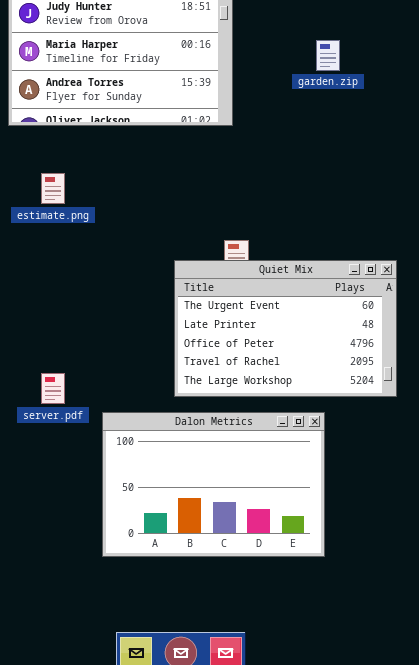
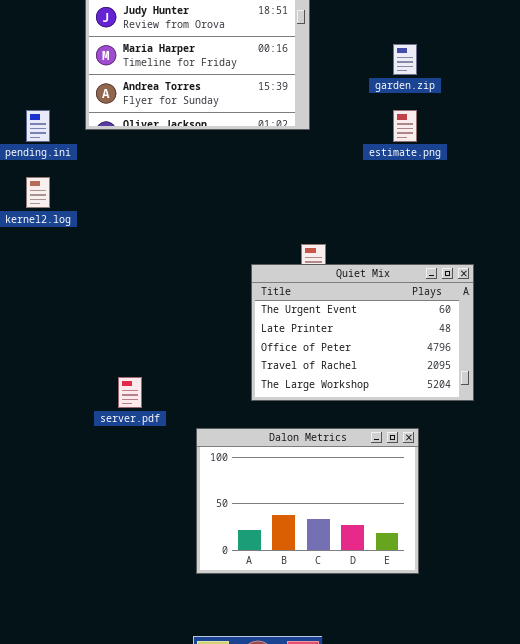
estimate.png: [41,173,65,204] -> [393,110,417,142], moved
Dalon Metrics: [102,412,325,557] -> [196,428,419,574], moved

